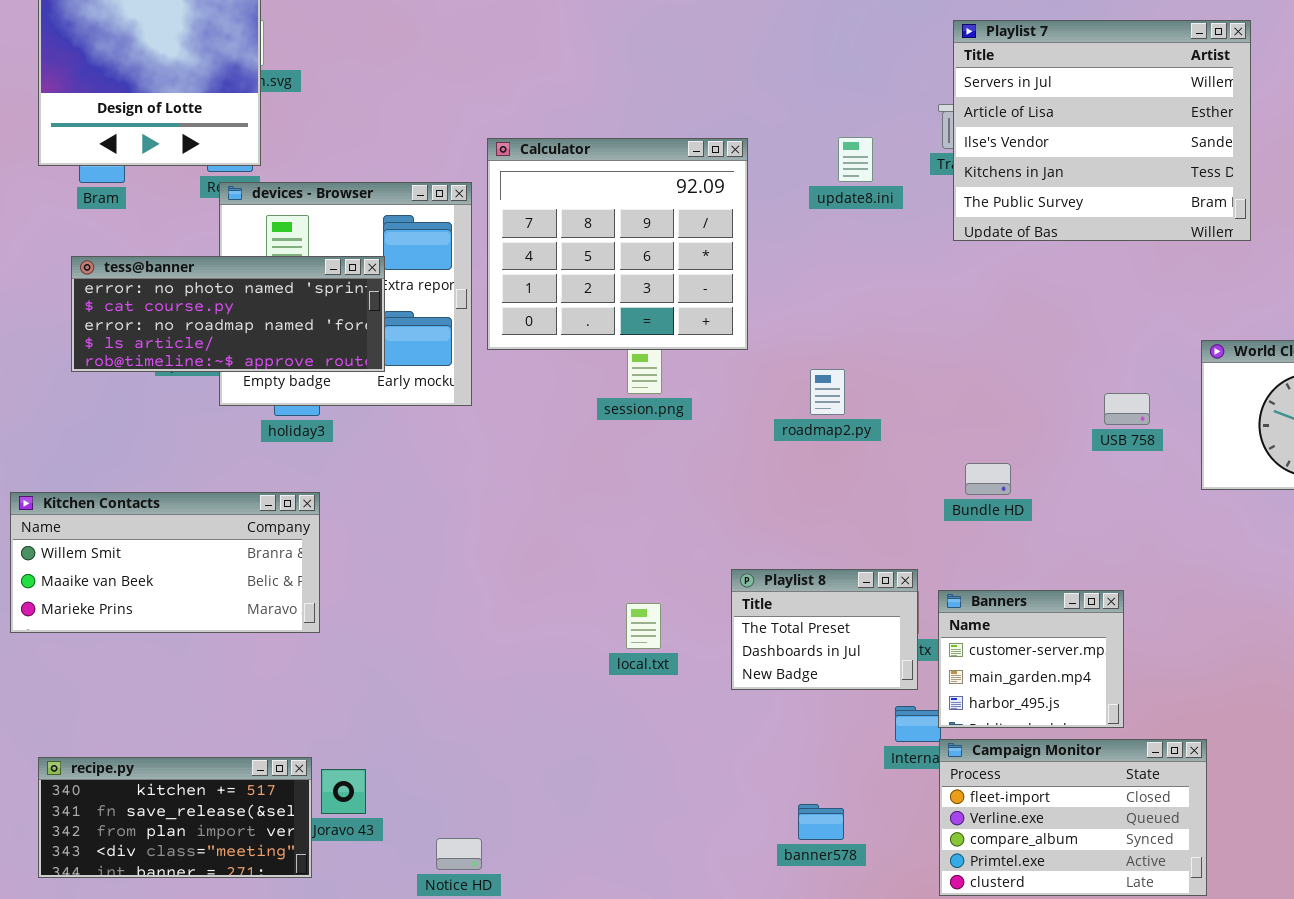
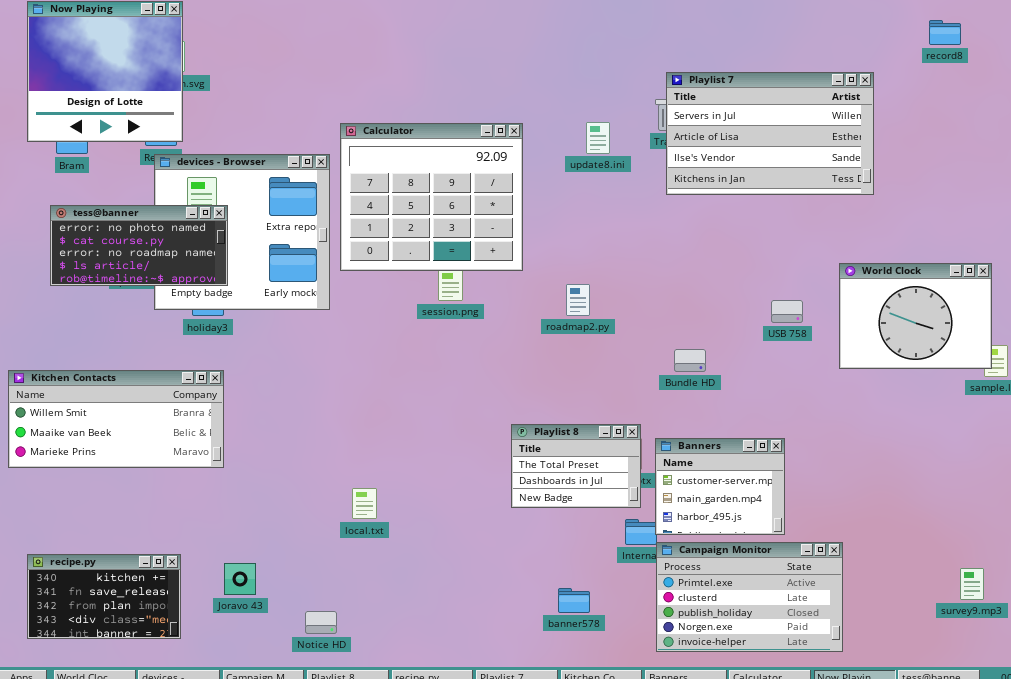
Playlist 7: [953,20,1251,241] -> [666,72,874,195], resized
tess@banner: [71,256,385,372] -> [50,205,228,286], resized
local.txt: [626,603,661,649] -> [352,488,377,519], moved
Campaign Monitor: [939,739,1207,896] -> [656,542,843,652], scrolled down 3 rows
recipe.py: [38,757,312,878] -> [27,554,181,639], resized

